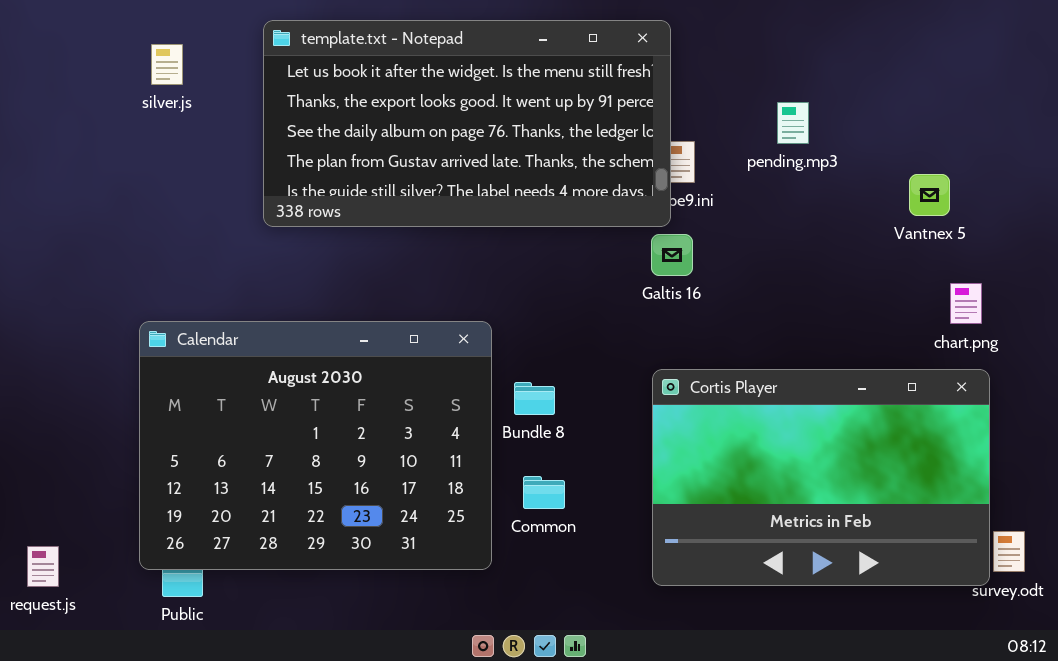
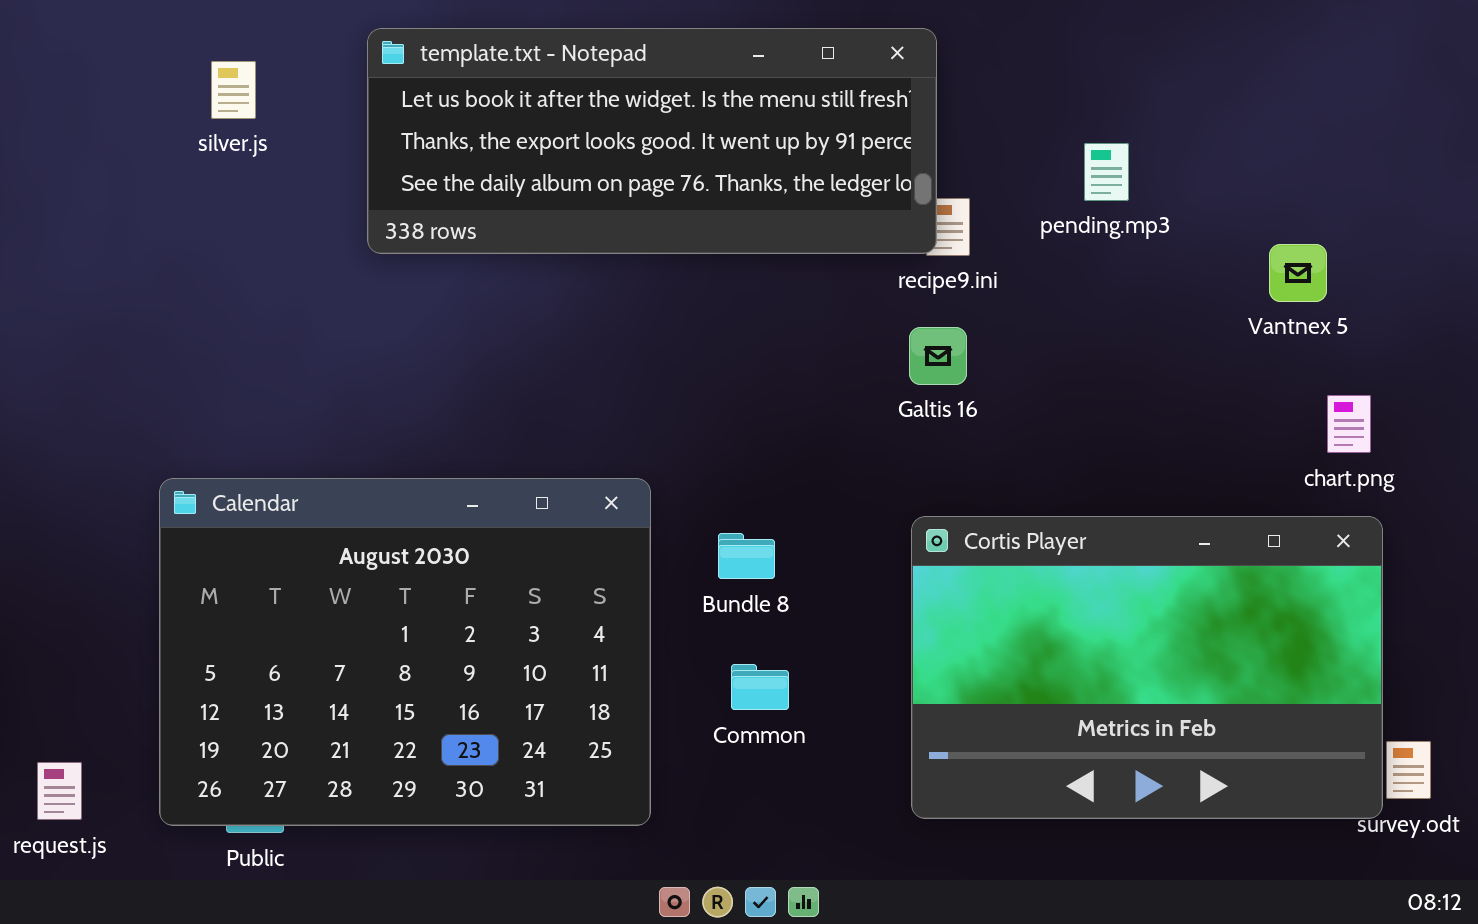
template.txt - Notepad: [263,20,671,227] -> [367,28,937,254], resized
Calendar: [139,321,492,570] -> [159,478,651,826], moved

